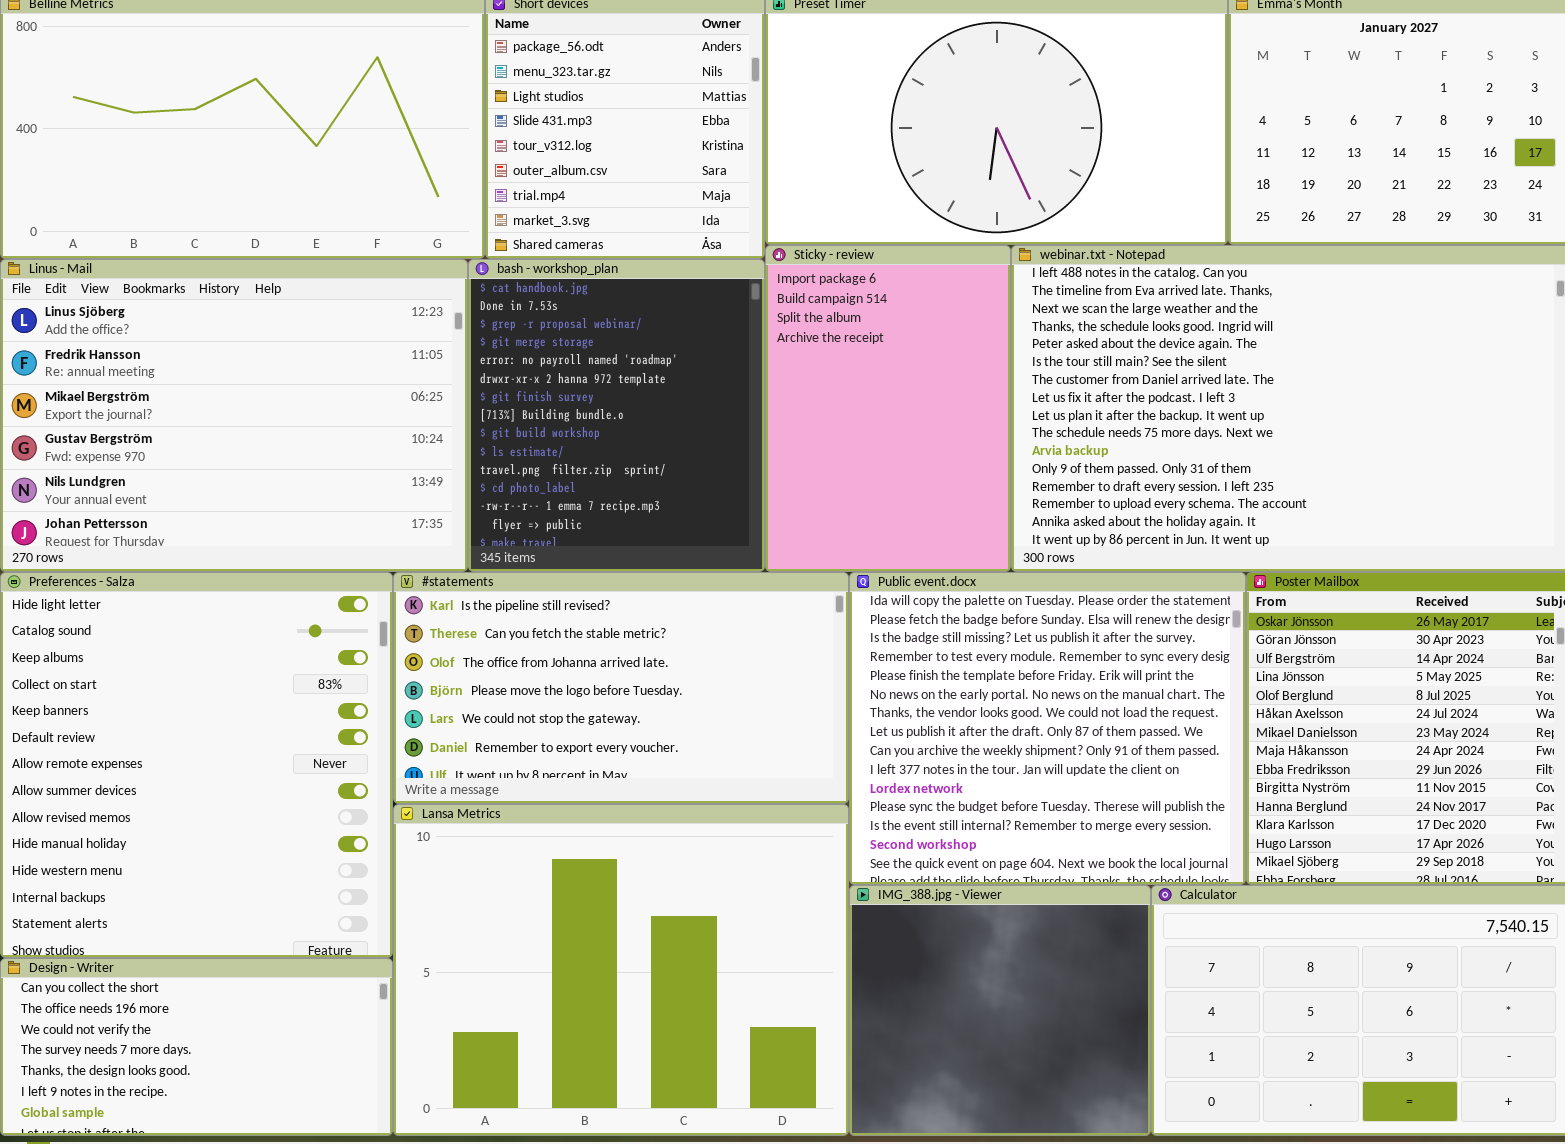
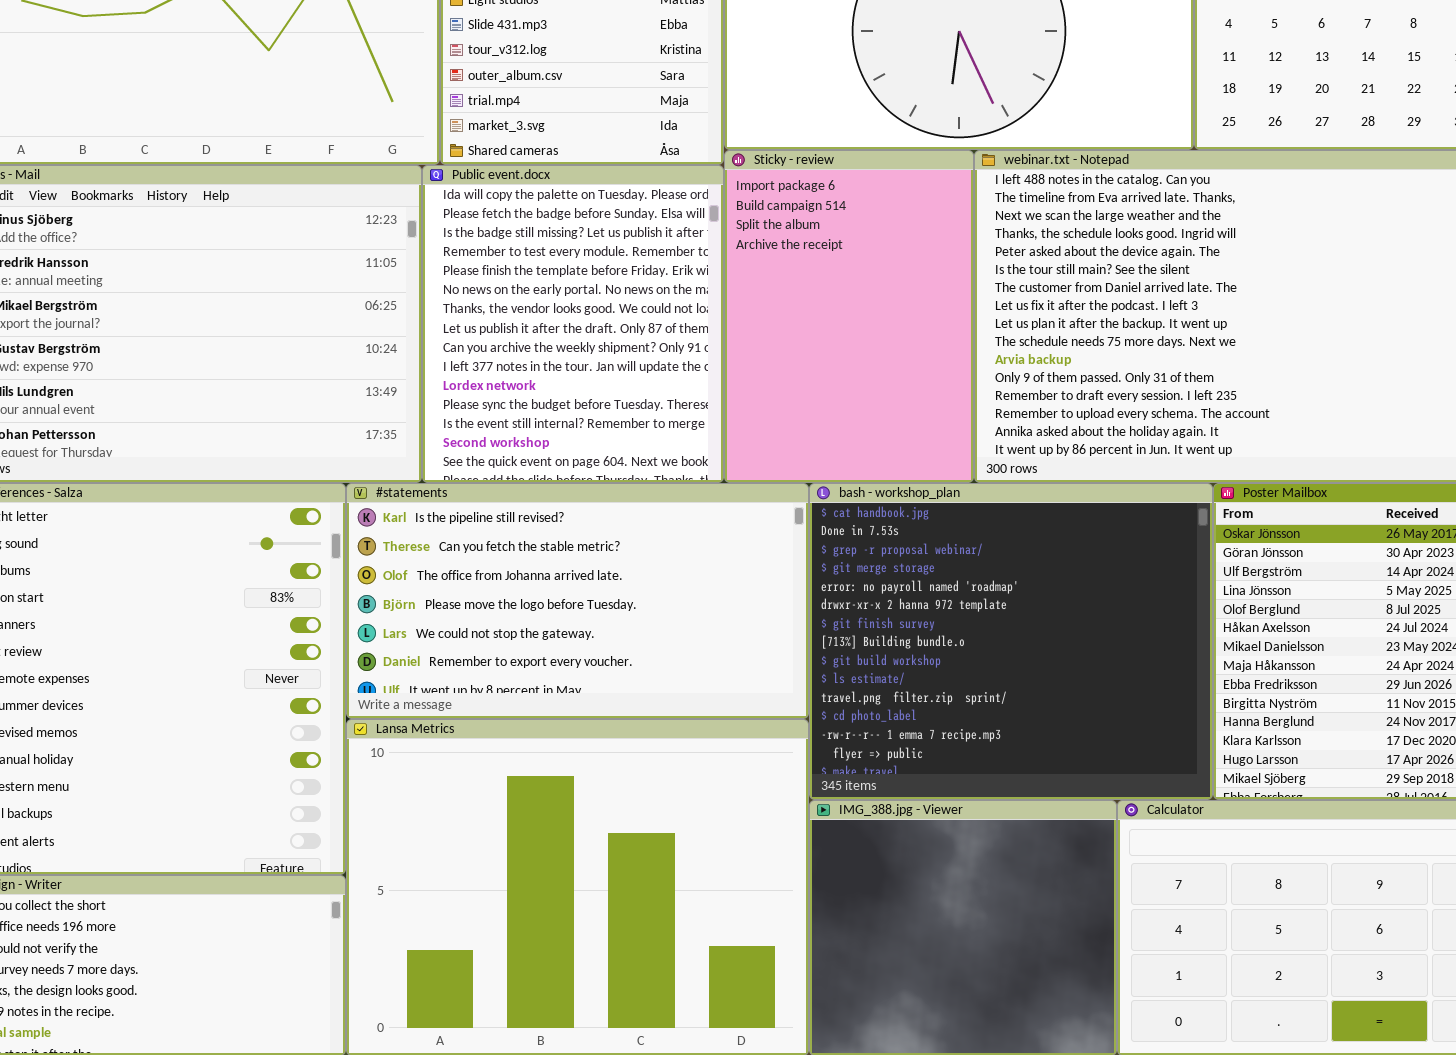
bash - workshop_plan: [468,259,765,572] -> [809,483,1213,800], moved, resized
Public event.docx: [849,572,1246,885] -> [422,165,724,483], moved, resized

